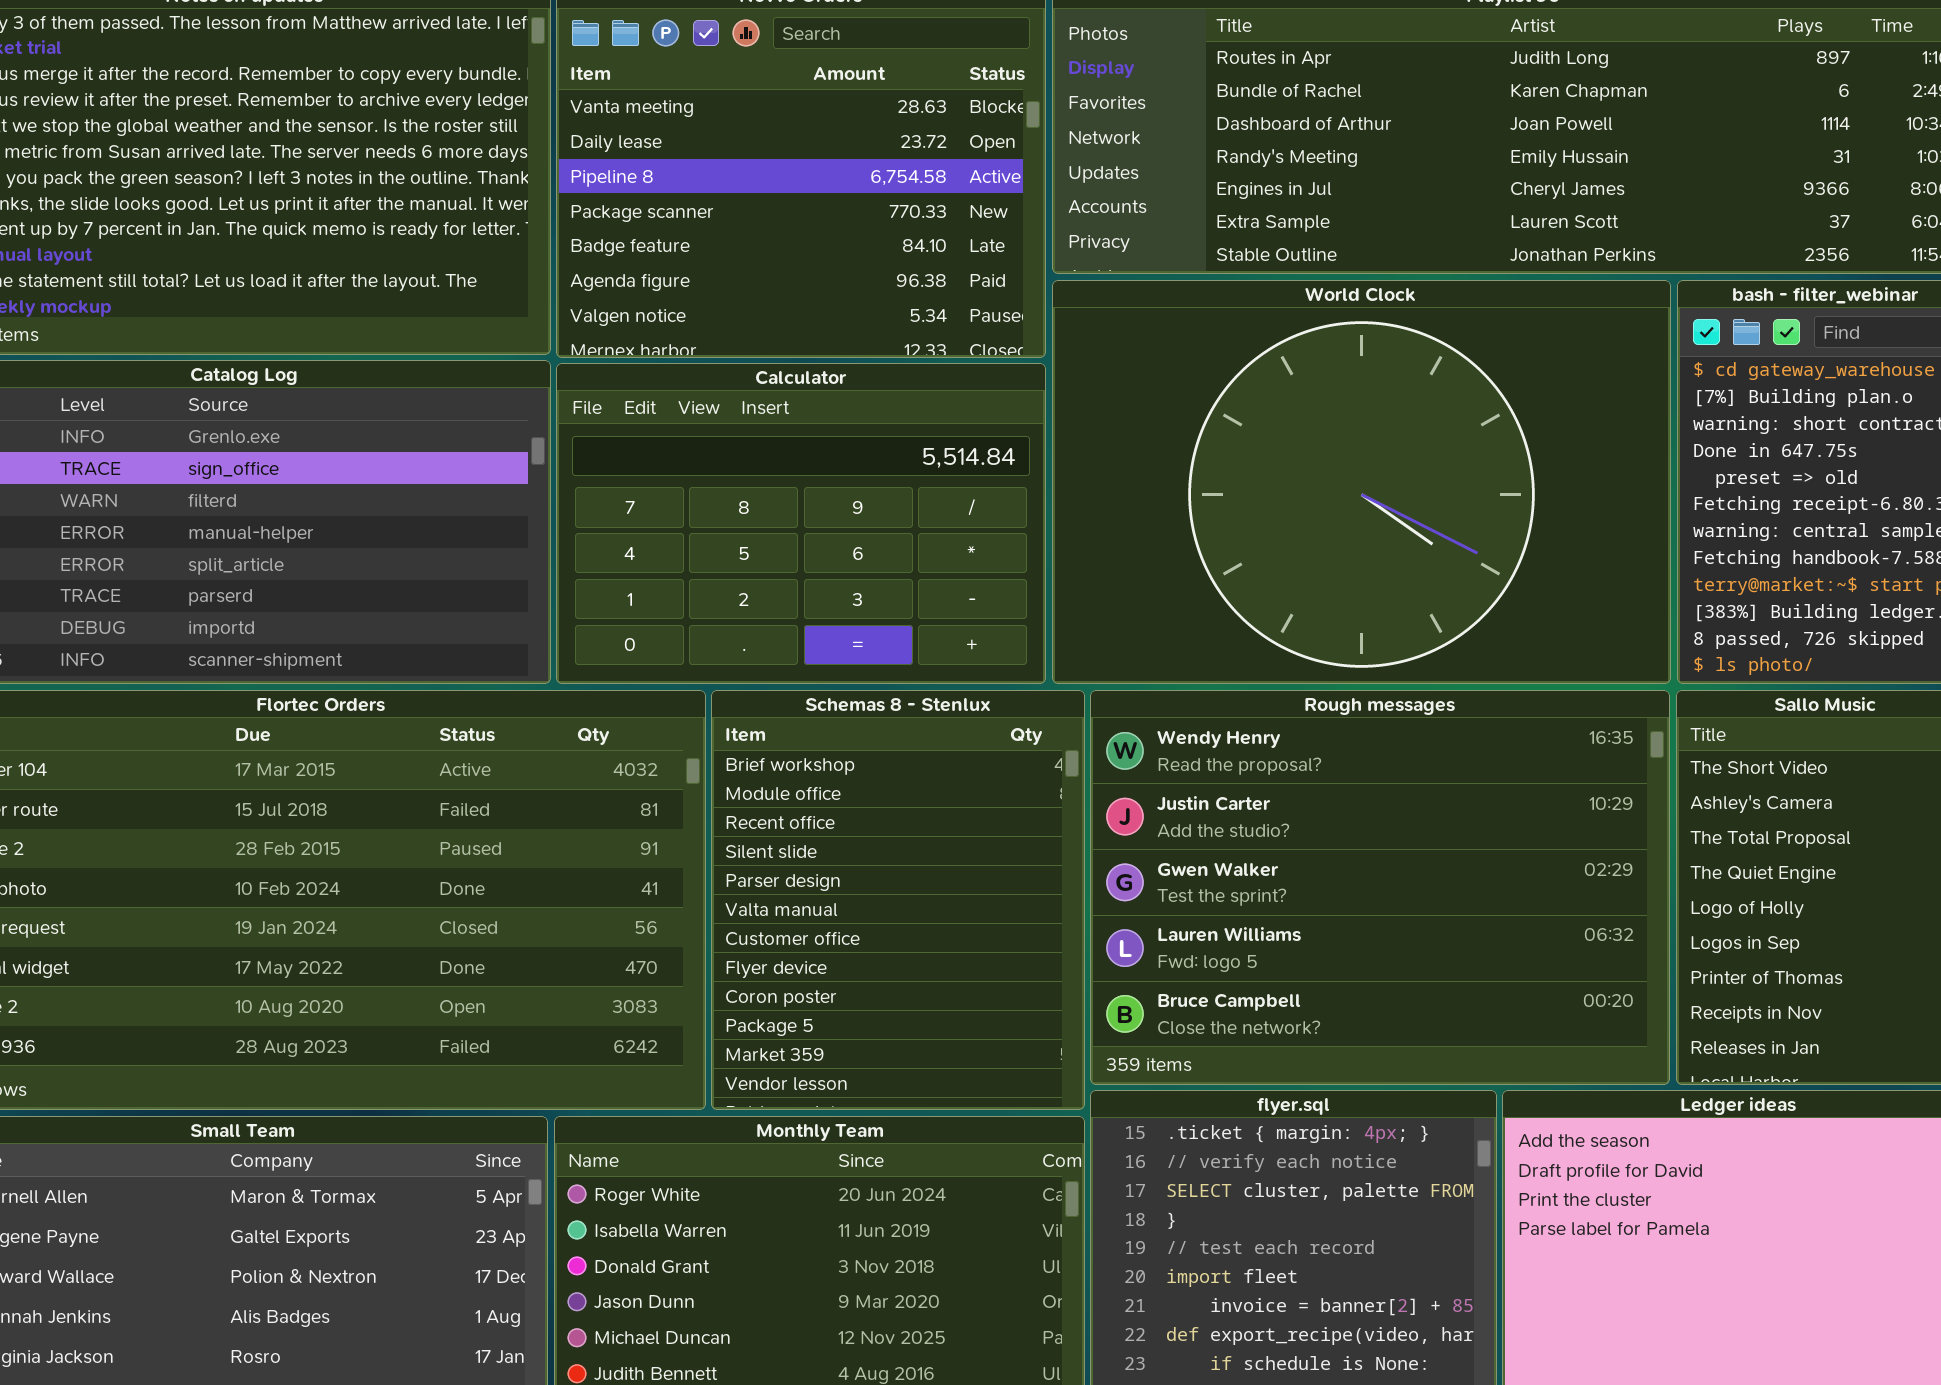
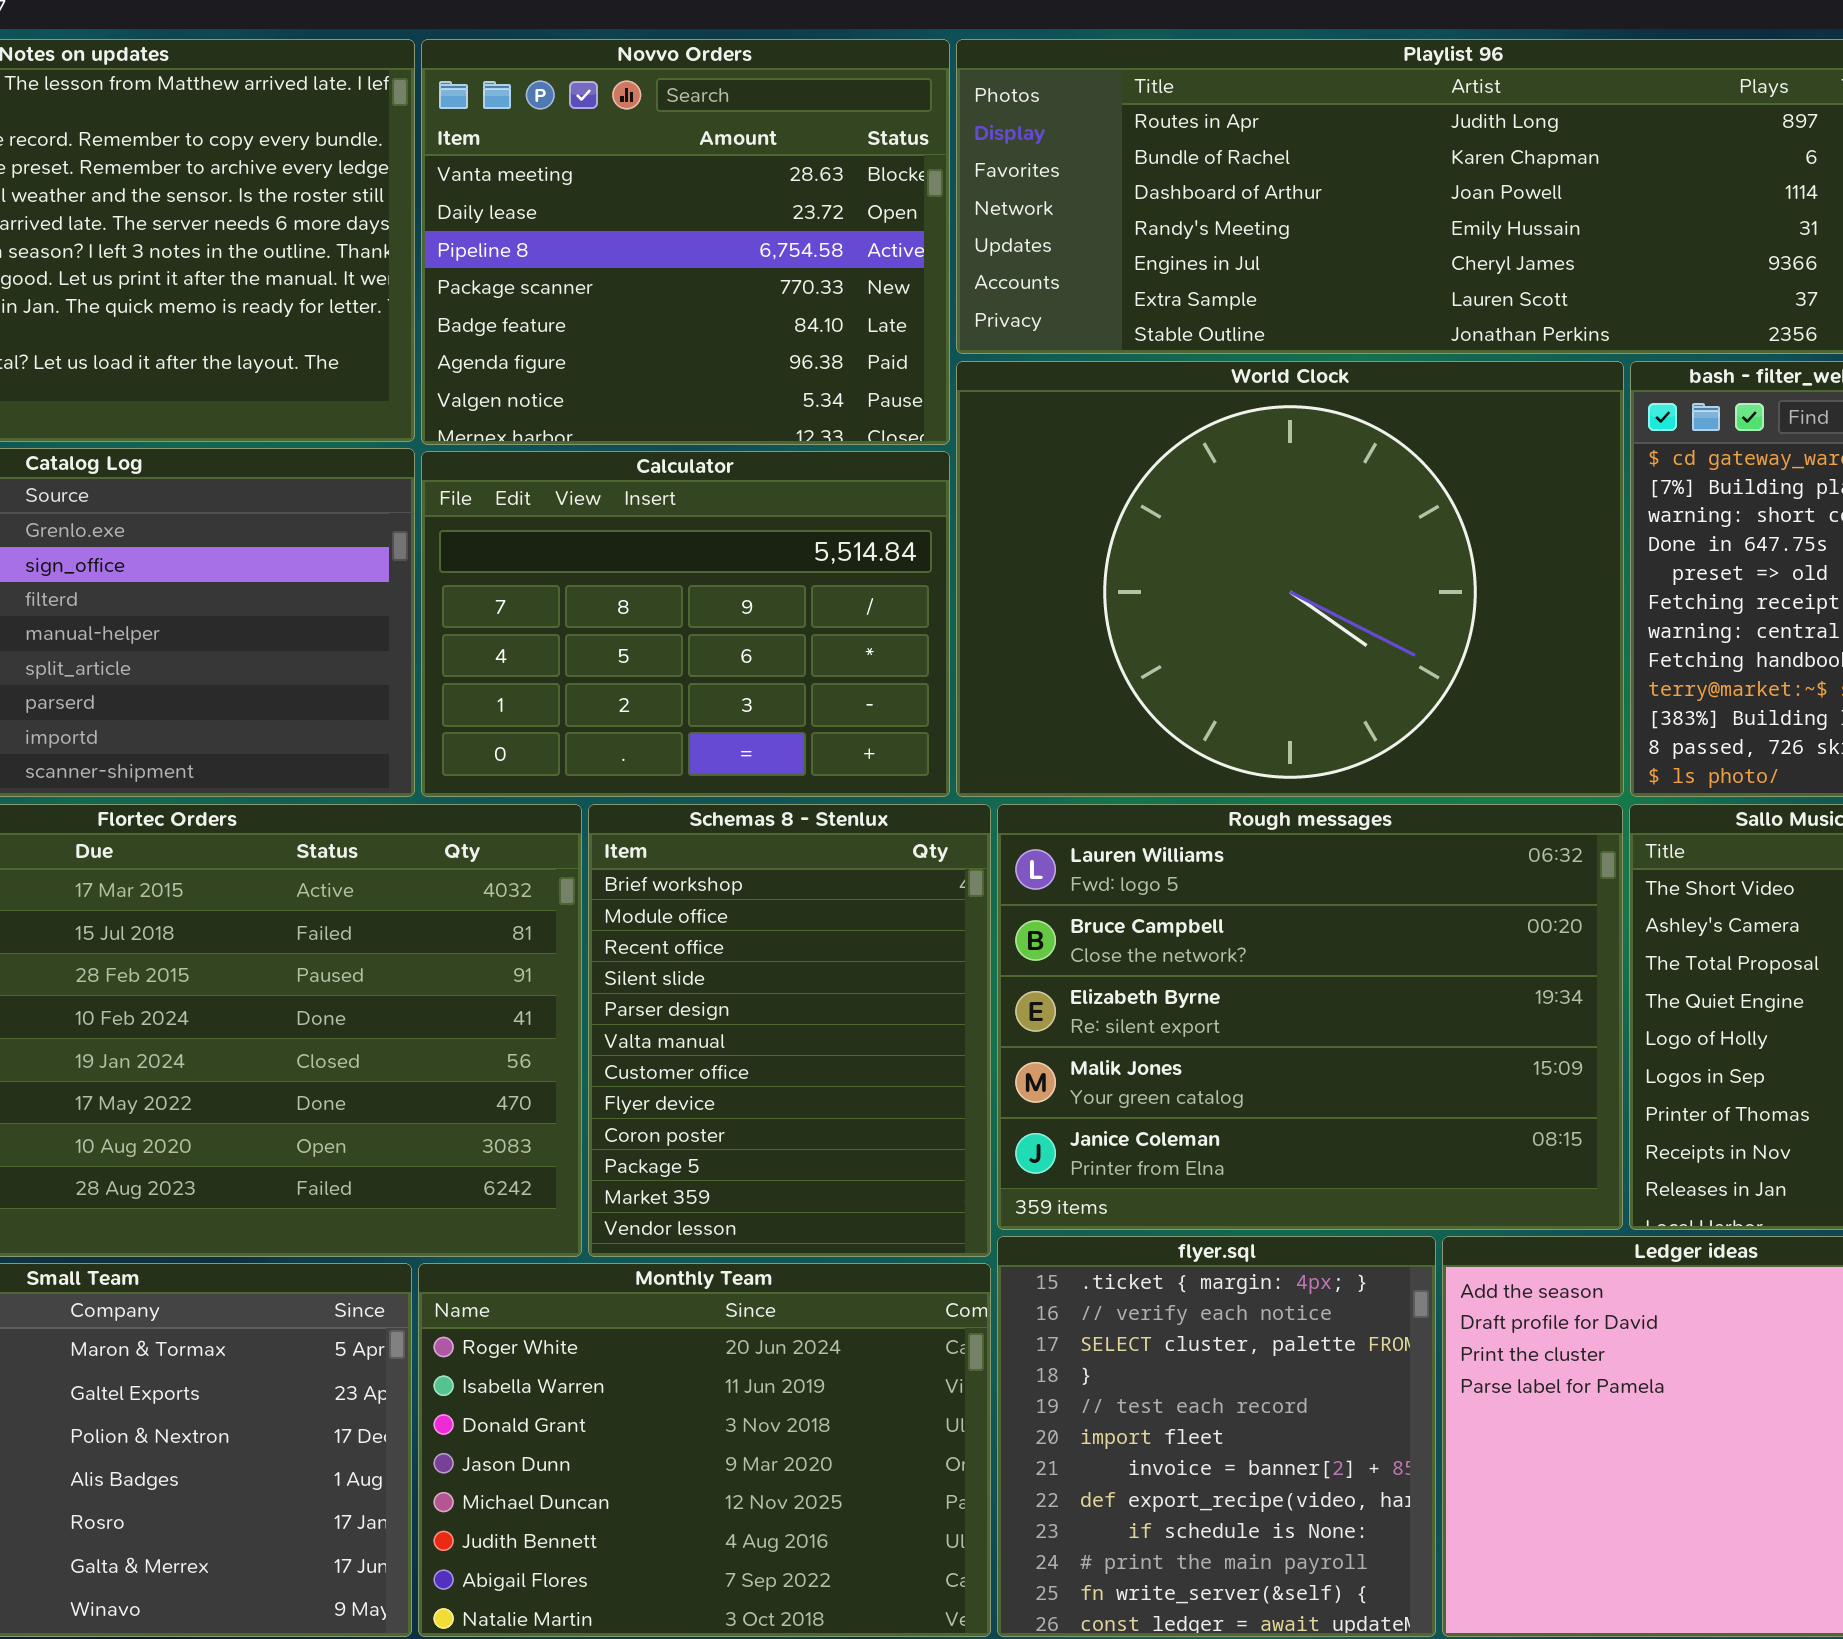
Rough messages: [1090,690,1670,1085] -> [997,804,1623,1230], scrolled down 3 rows

